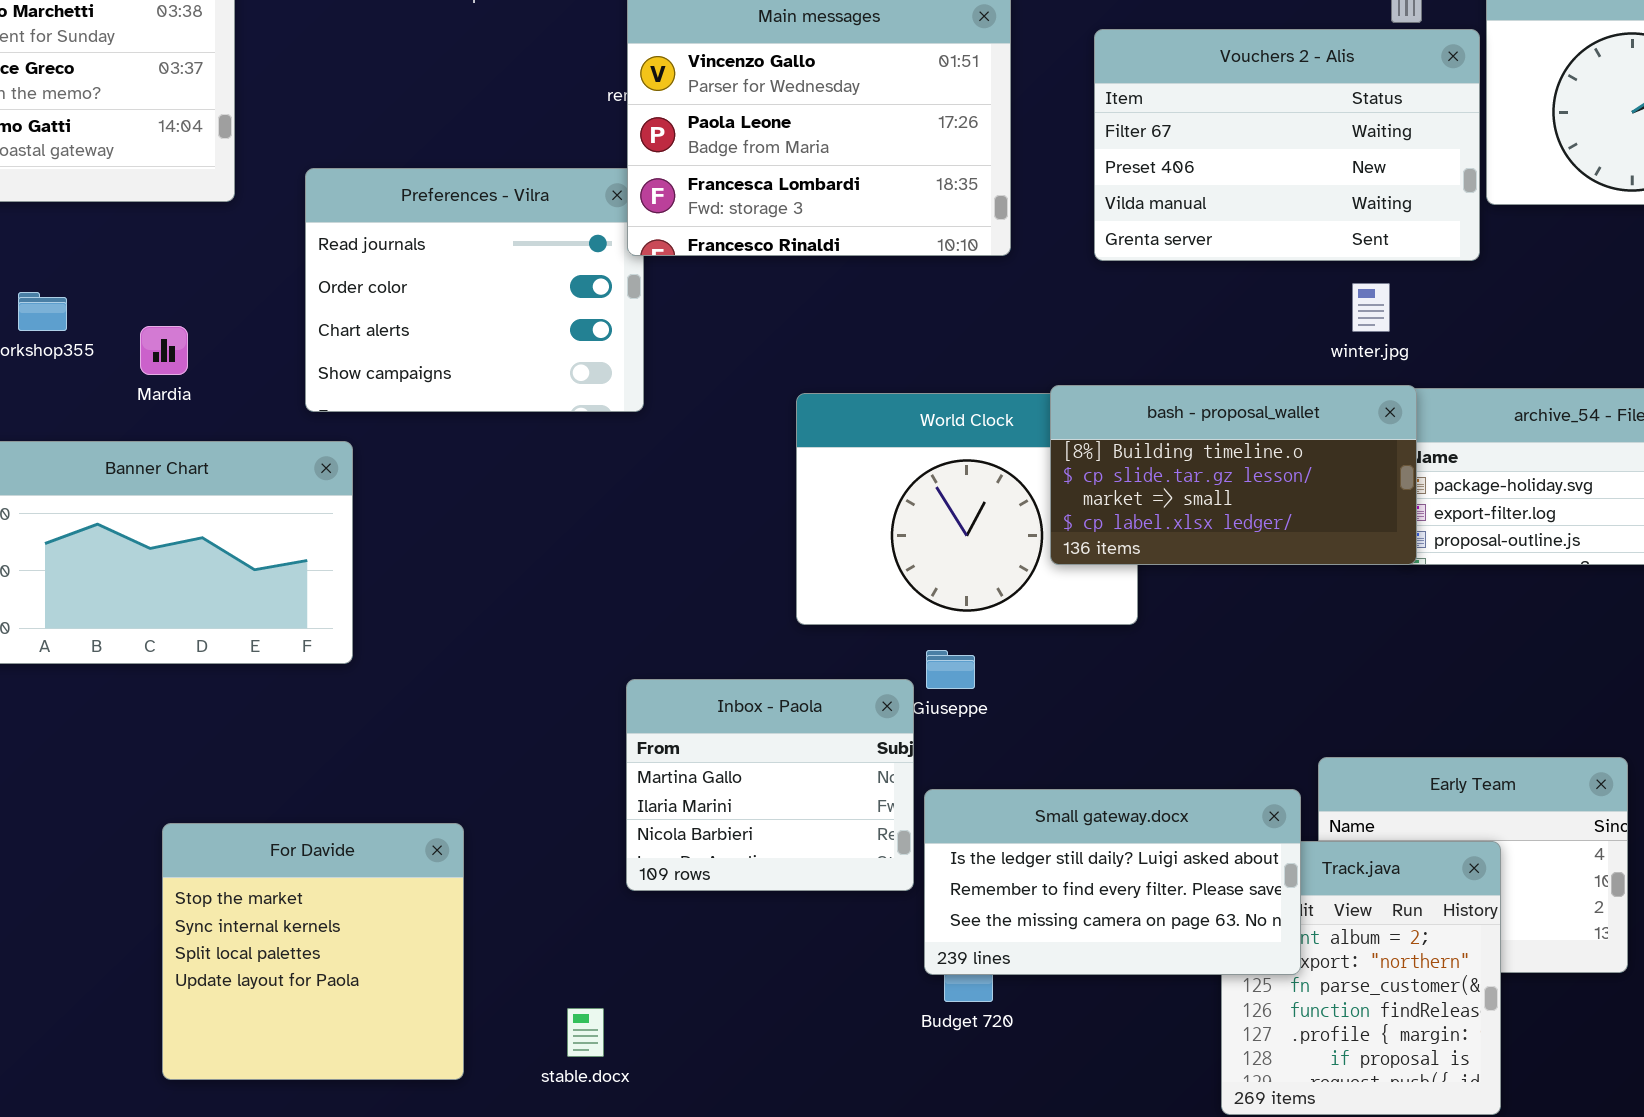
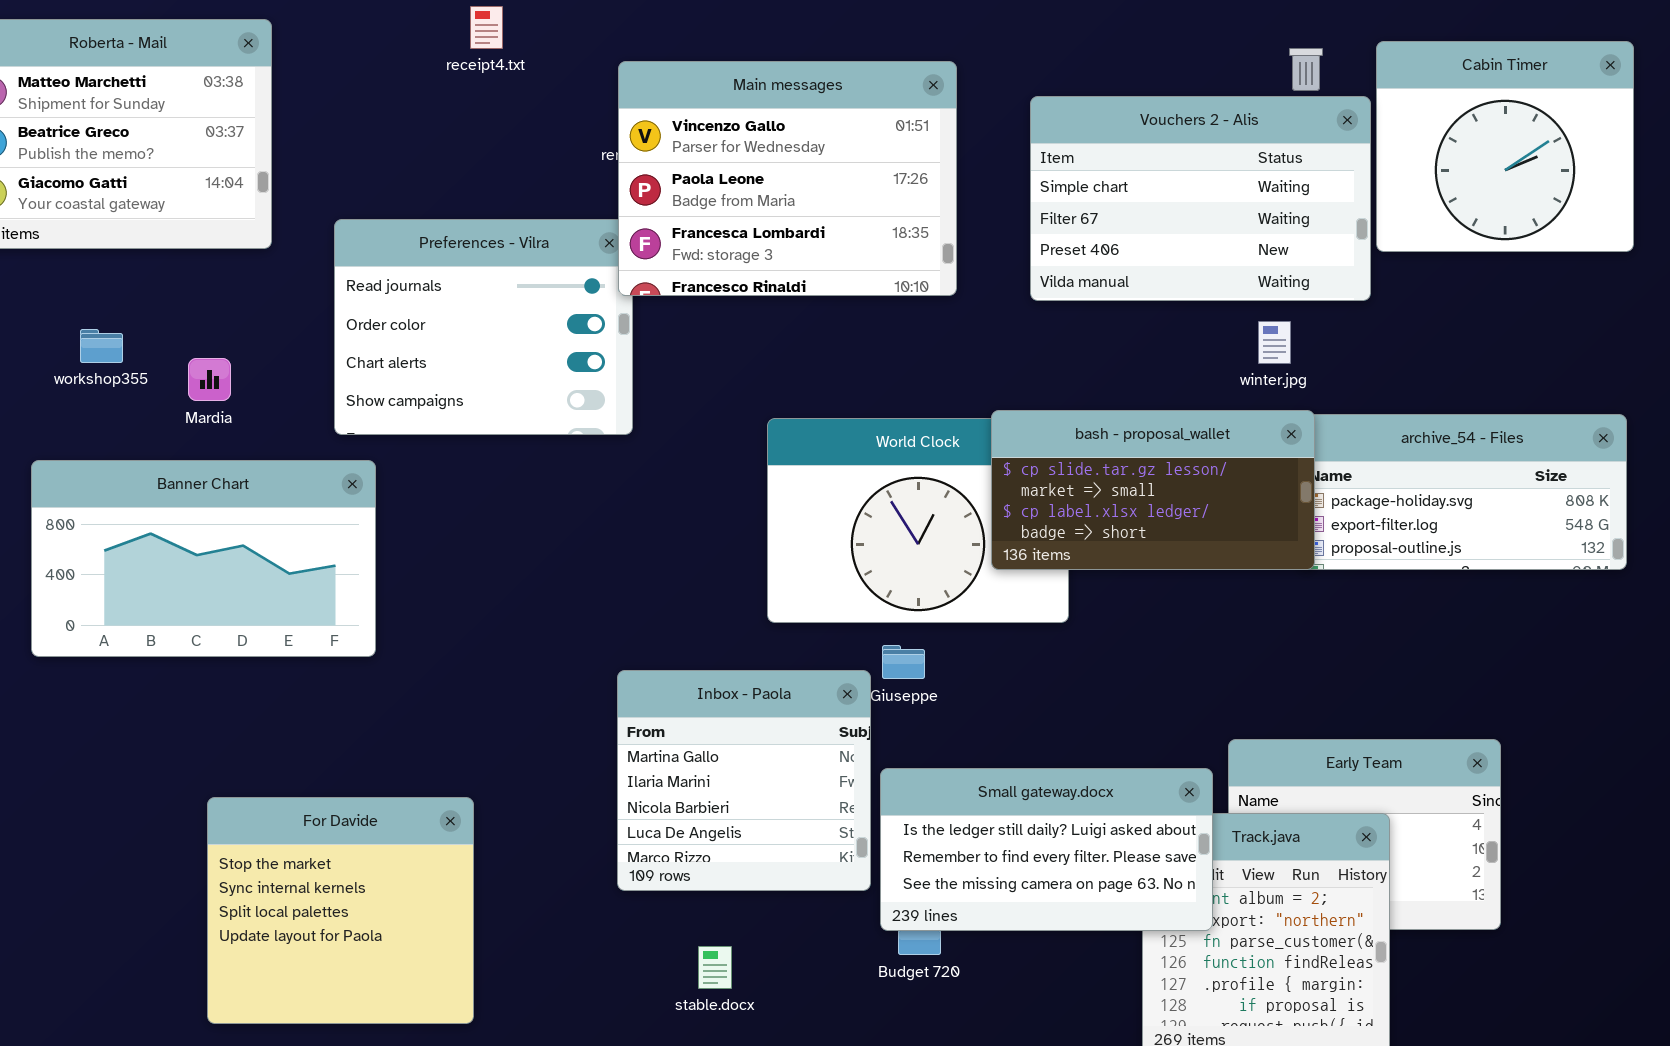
Vouchers 2 - Alis: [1094,29,1480,261] -> [1030,96,1371,301], scrolled up 1 row
bash - proposal_wallet: [1050,385,1417,565] -> [991,410,1315,570], scrolled down 1 row
Inbox - Paola: [626,679,914,891] -> [617,670,871,891], resized
stable.docx: [567,1008,604,1057] -> [698,946,732,989], moved

